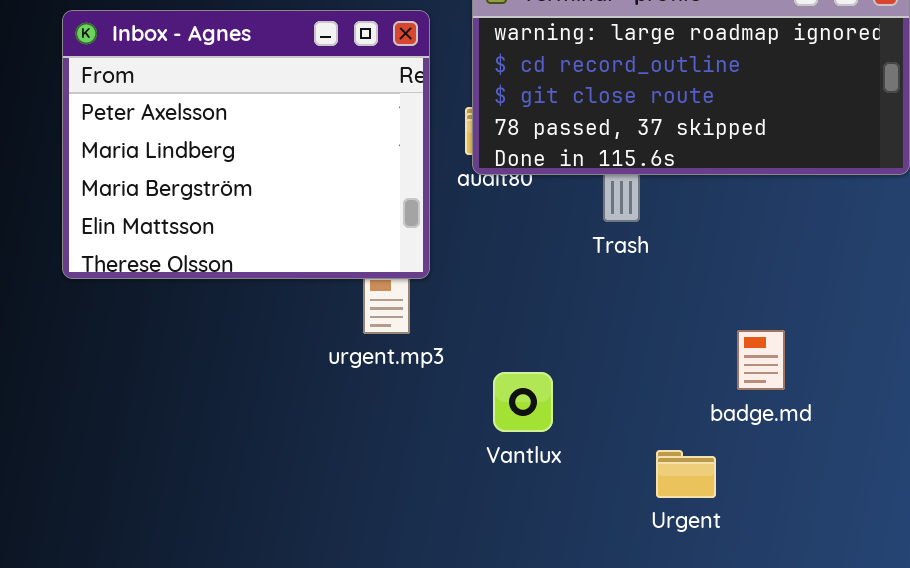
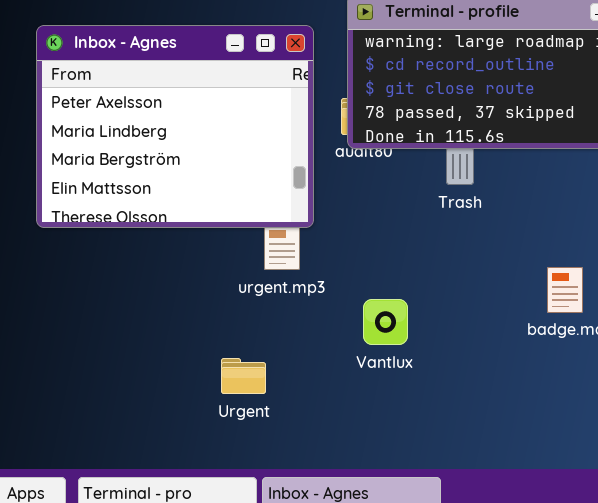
Urgent: [656,450,716,498] -> [221,358,266,394], moved

